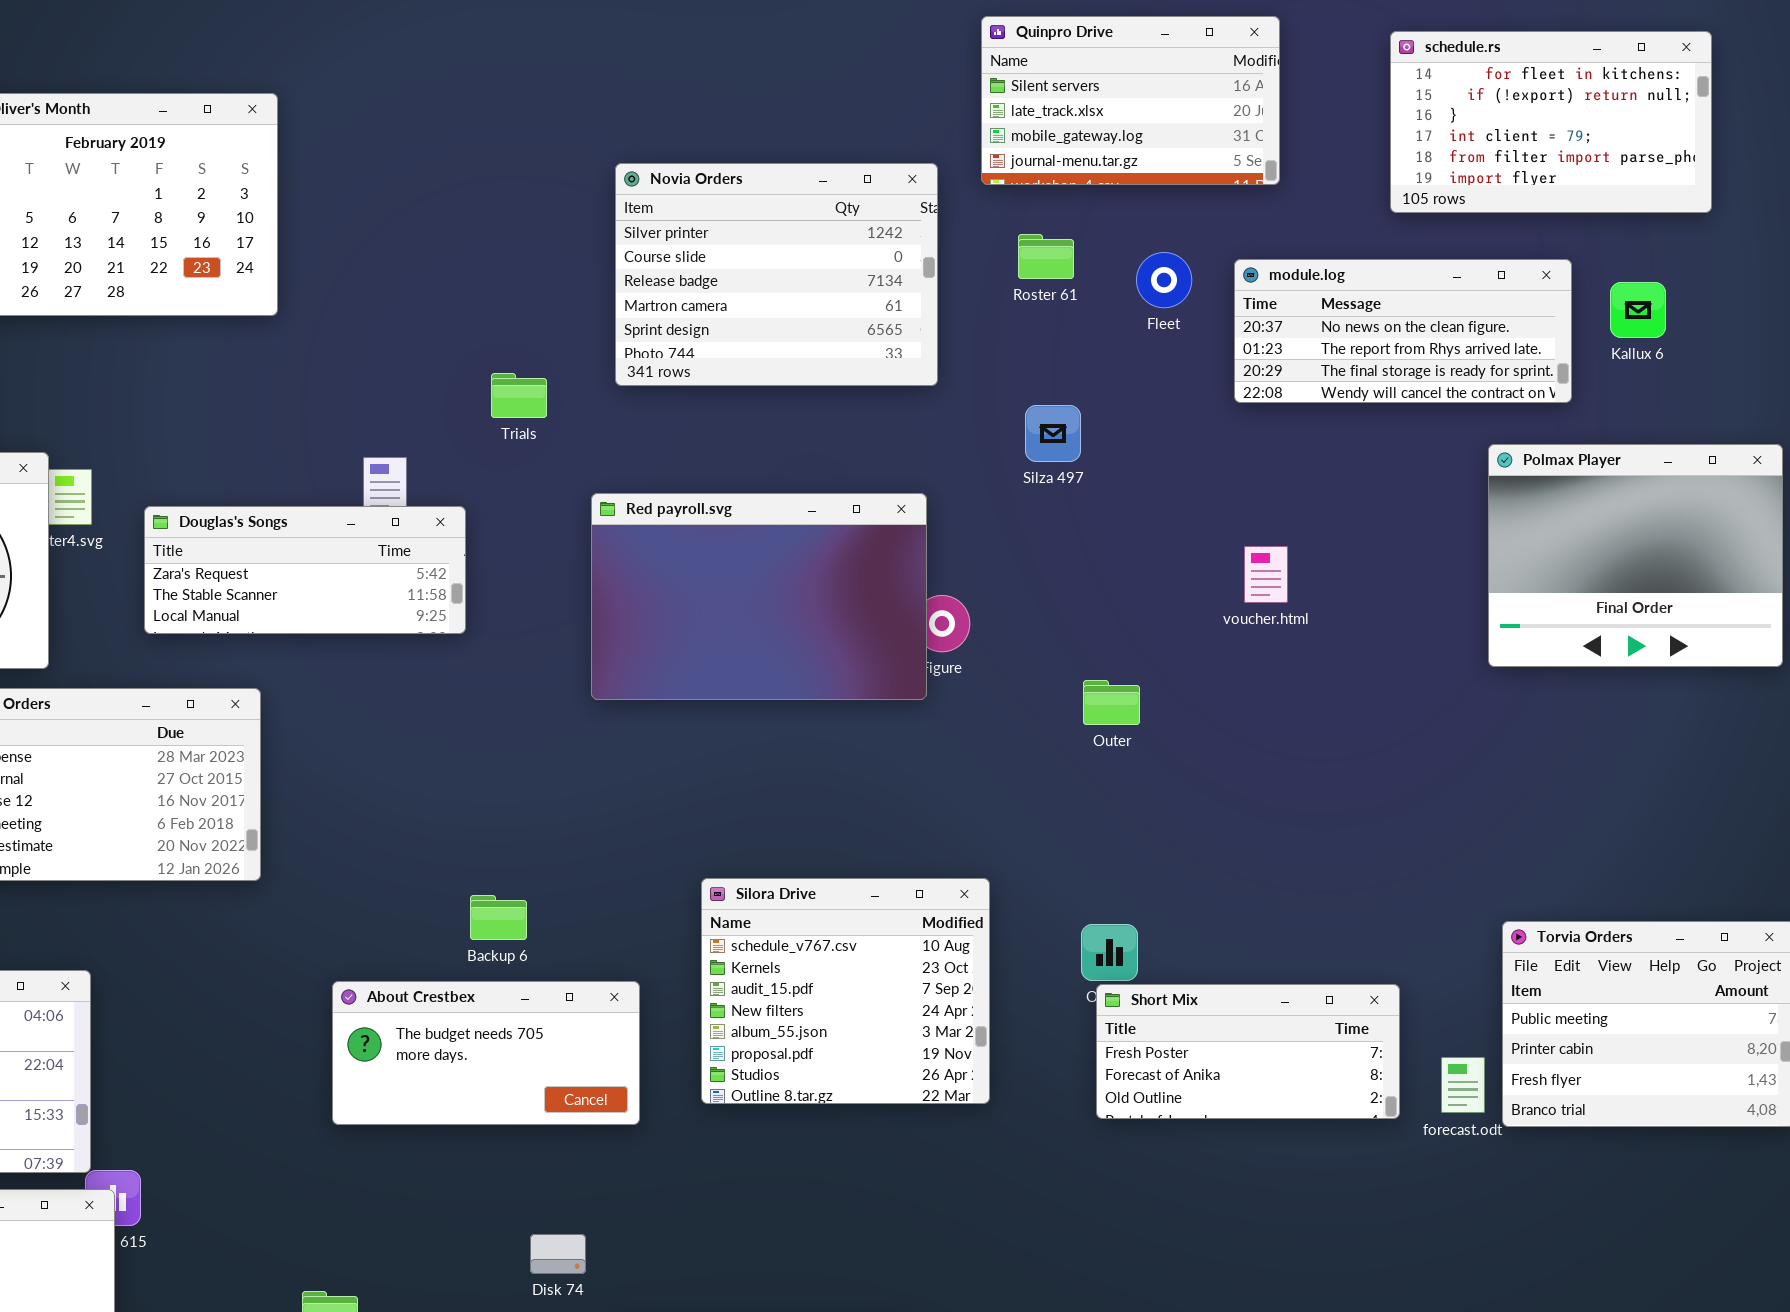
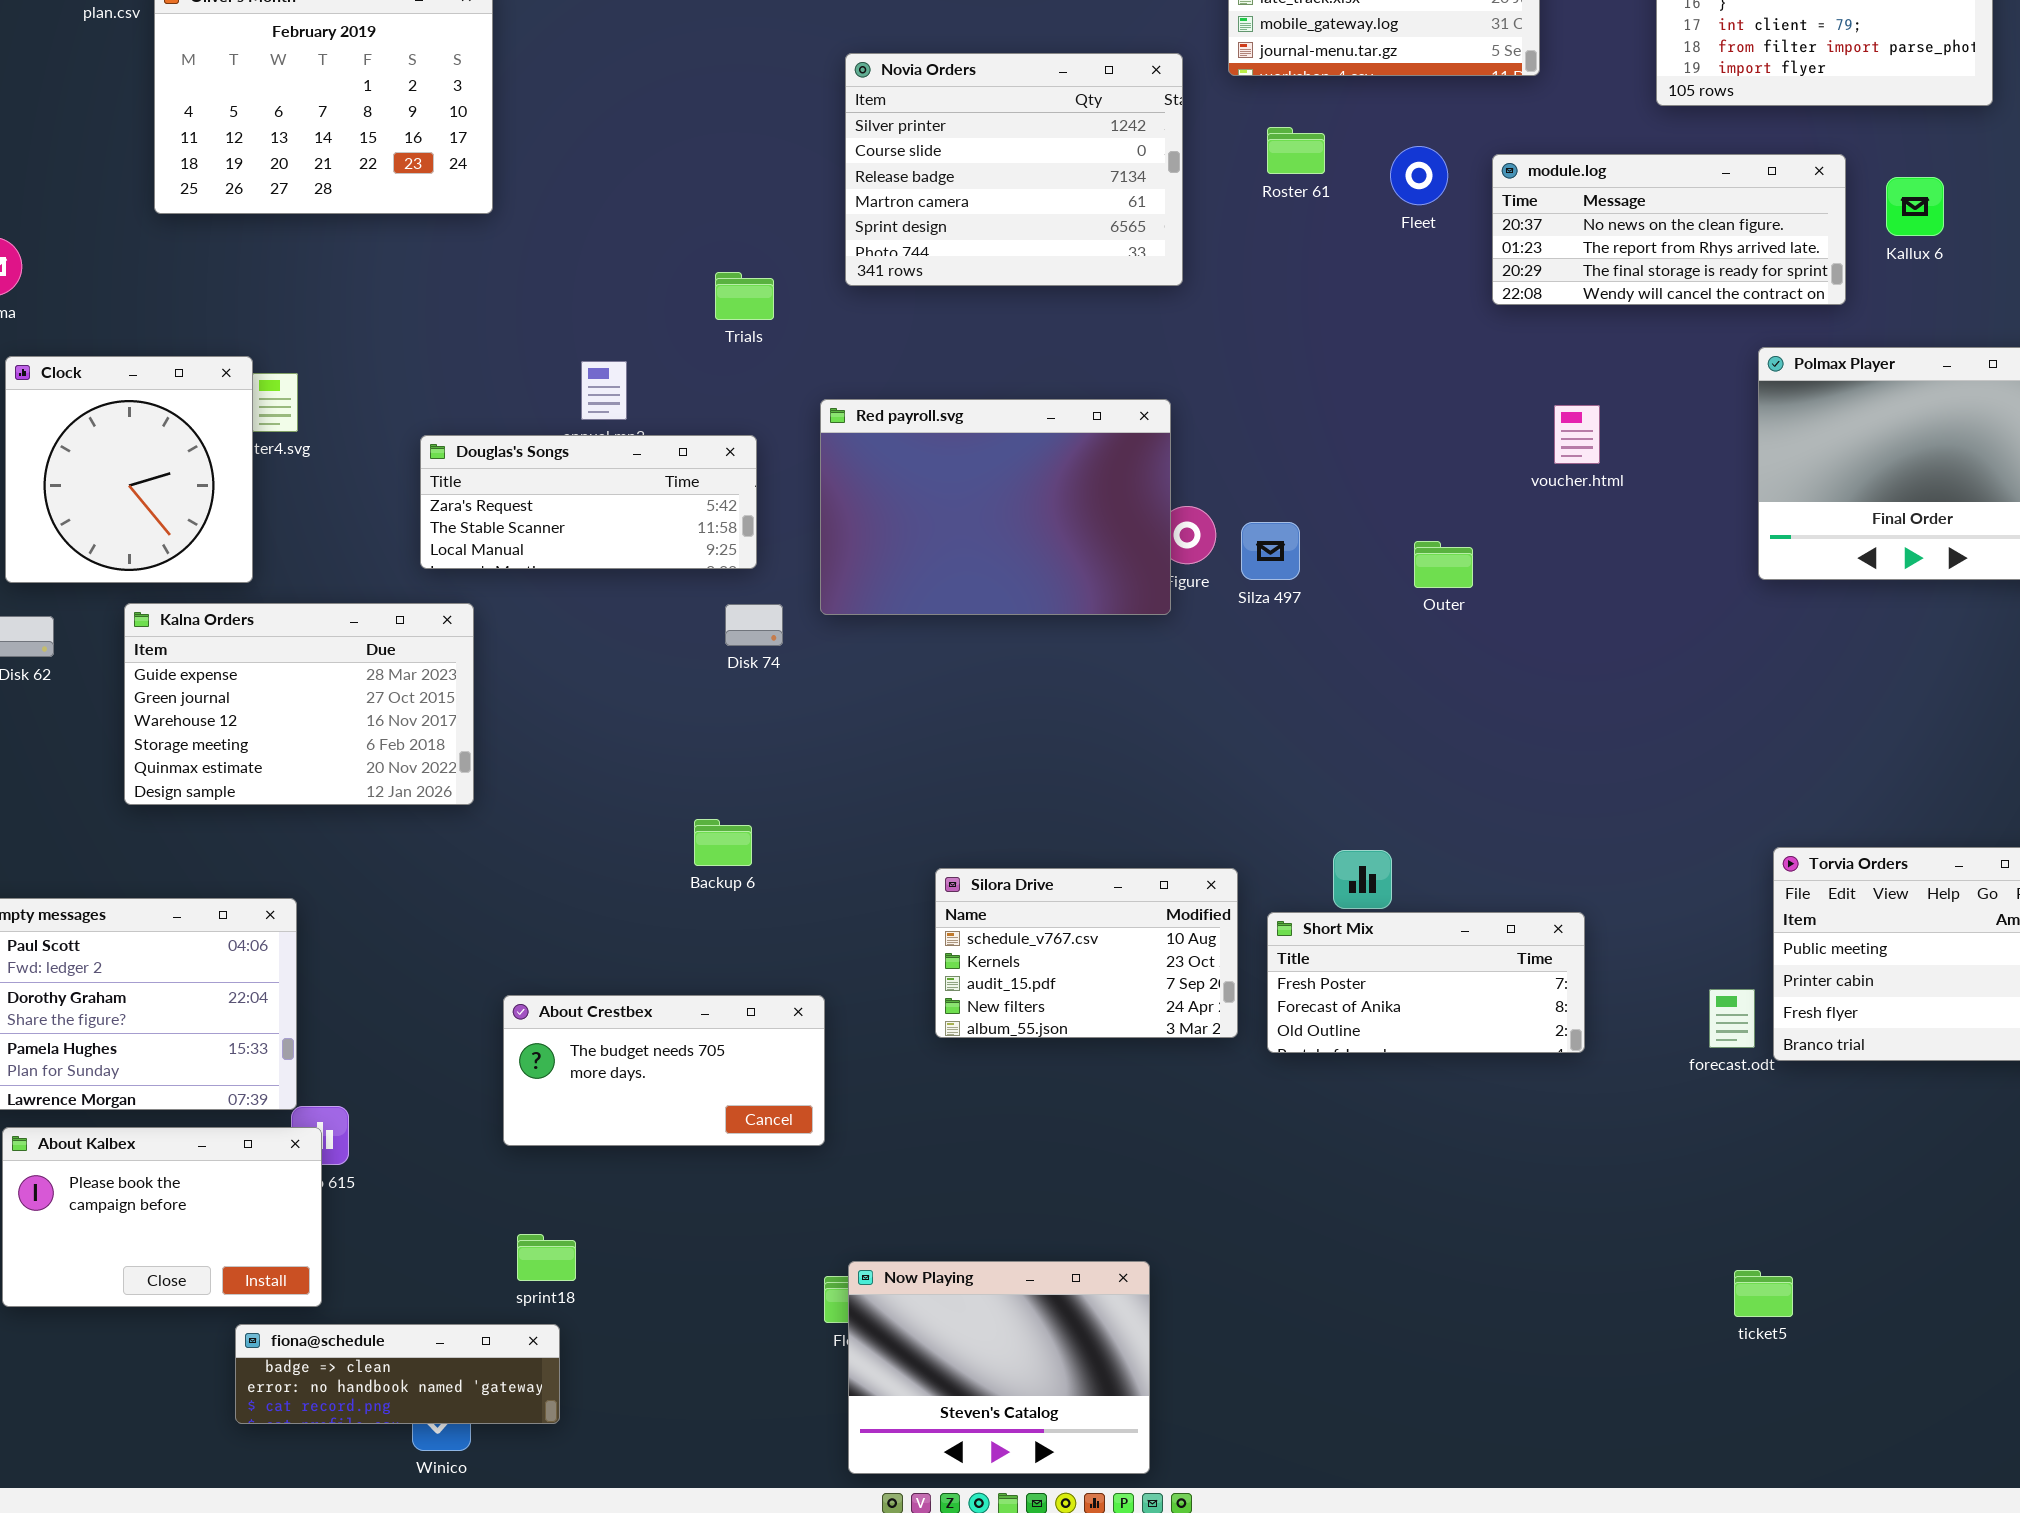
Silza 497: [1025,405,1081,462] -> [1241,522,1300,580], moved
Douglas's Songs: [144,506,466,634] -> [420,435,757,569], moved
voucher.html: [1244,546,1288,603] -> [1554,405,1600,464], moved
Outer: [1083,680,1140,725] -> [1414,541,1473,588], moved
Silora Drive: [701,878,990,1104] -> [935,868,1238,1038], resized
About Crestbex: [332,981,640,1125] -> [503,995,825,1146], moved
Short Mix: [1096,984,1400,1119] -> [1267,912,1585,1053], moved
Disk 74: [530,1234,586,1274] -> [725,604,783,646], moved

